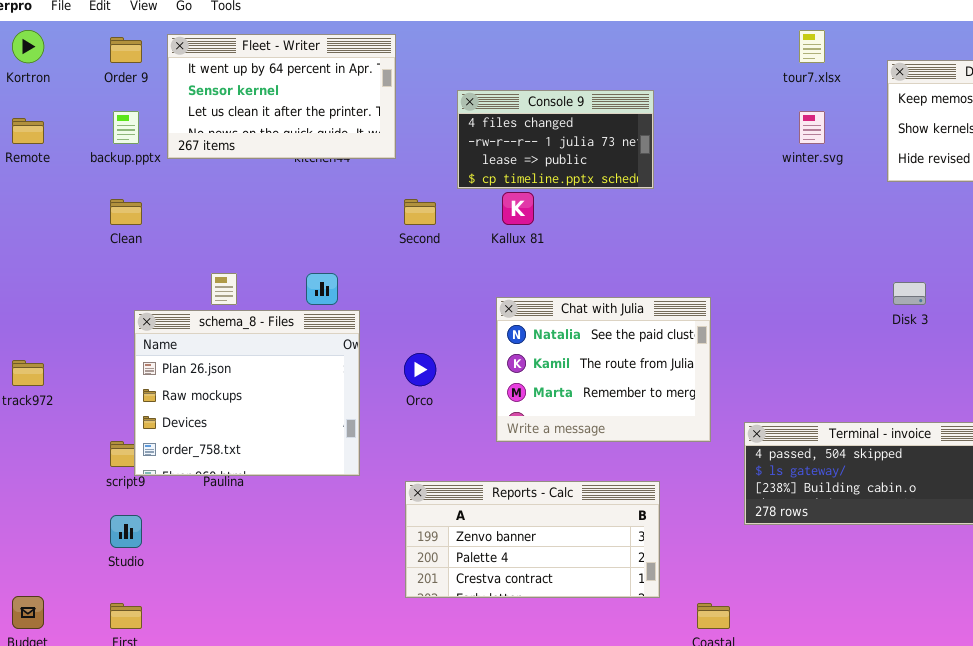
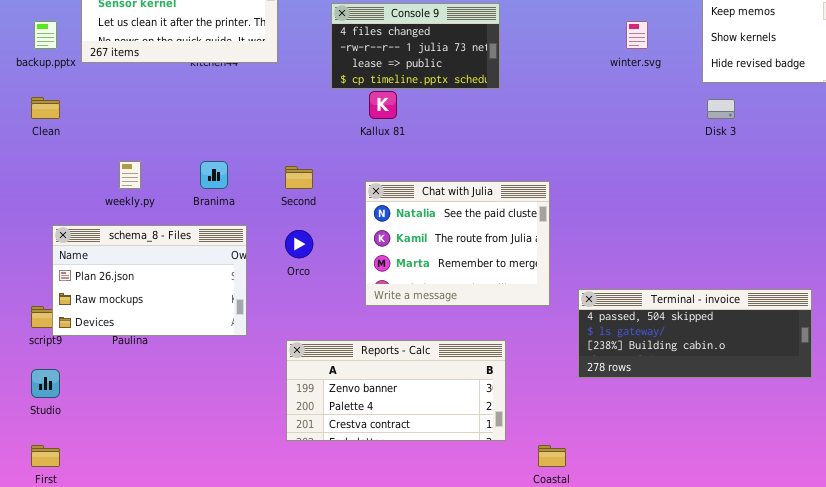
Second: [404,199,436,225] -> [285,166,313,189], moved
Disk 3: [893,282,926,305] -> [707,99,735,119], moved
schema_8 - Files: [134,310,360,476] -> [52,225,247,336], resized

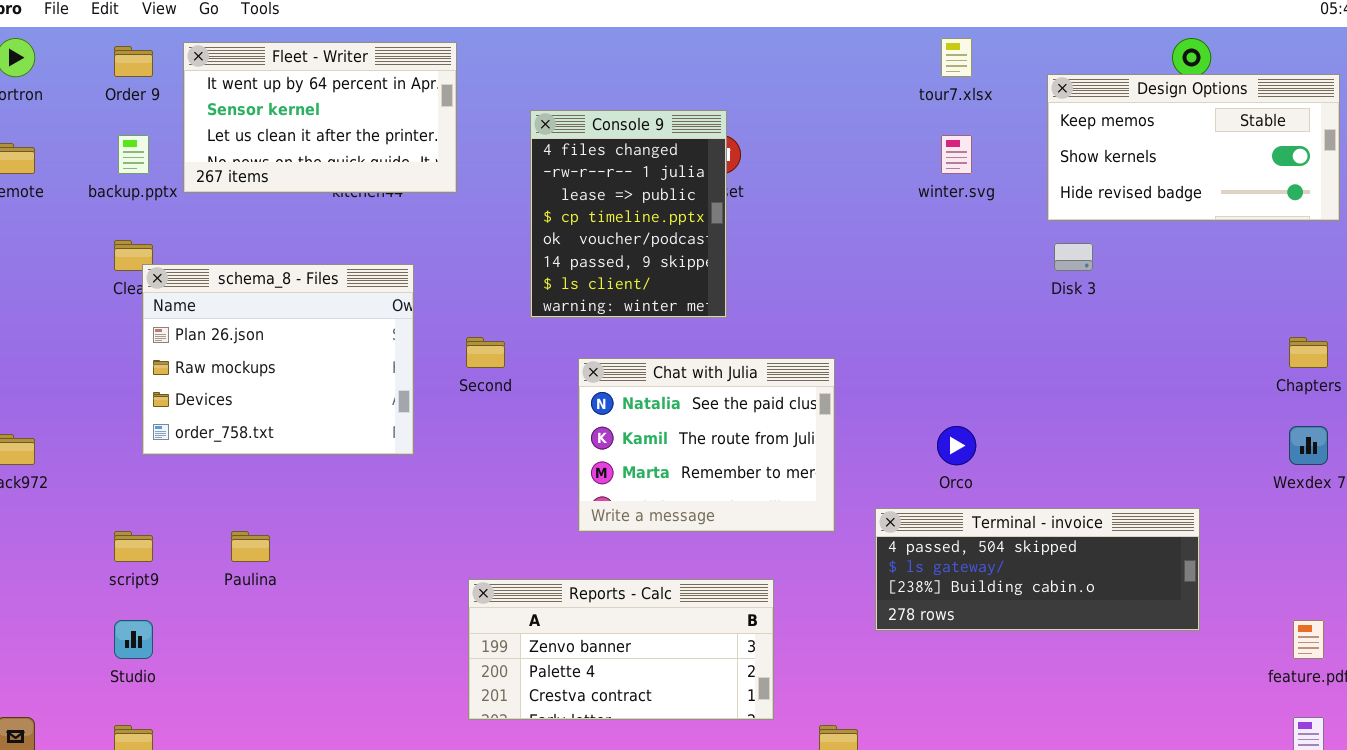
Console 9: [331,3,500,89] -> [530,110,727,318], resized
schema_8 - Files: [52,225,247,336] -> [142,264,414,455], moved, resized
Orco: [285,230,313,258] -> [937,426,976,465], moved

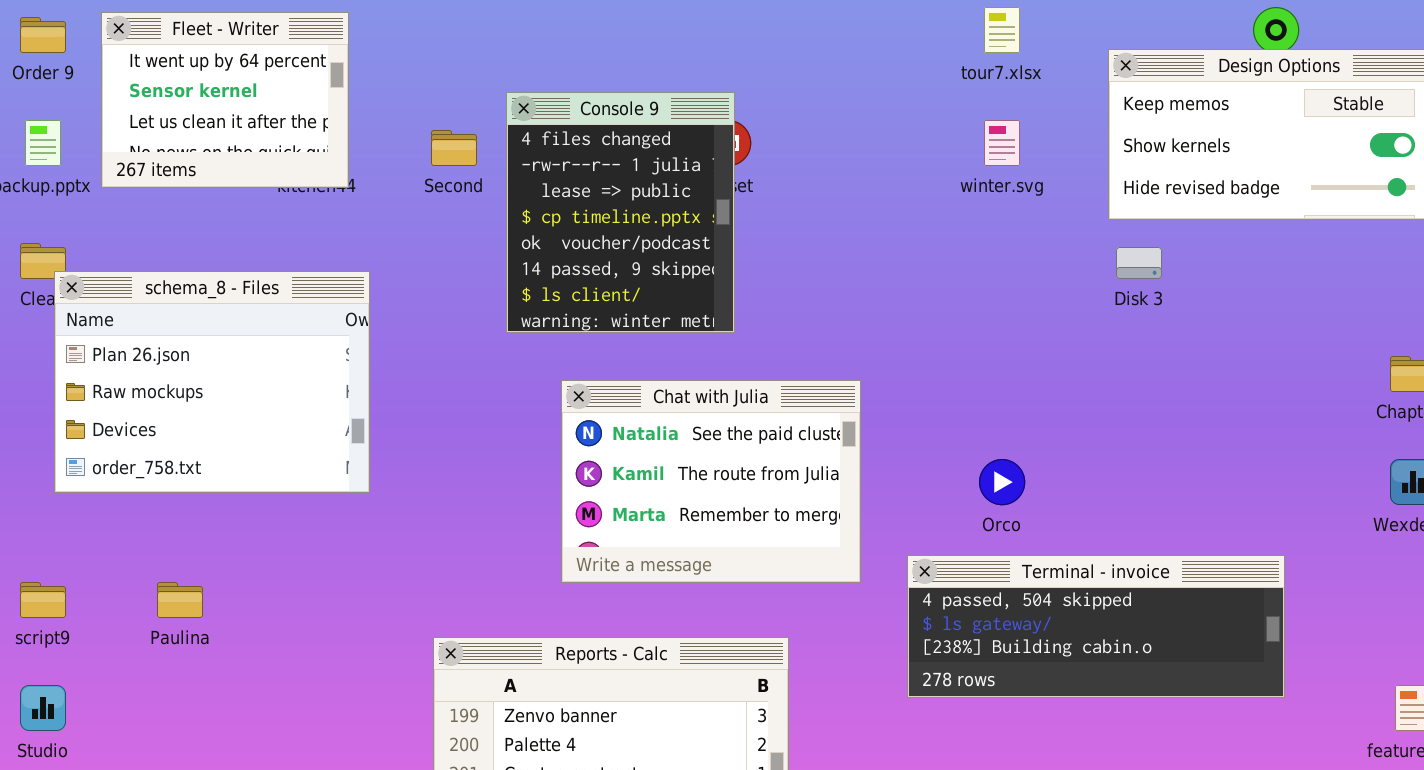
Fleet - Writer: [183,42,457,193] -> [101,12,349,188], resized
Second: [466,337,505,368] -> [431,130,477,166], moved

